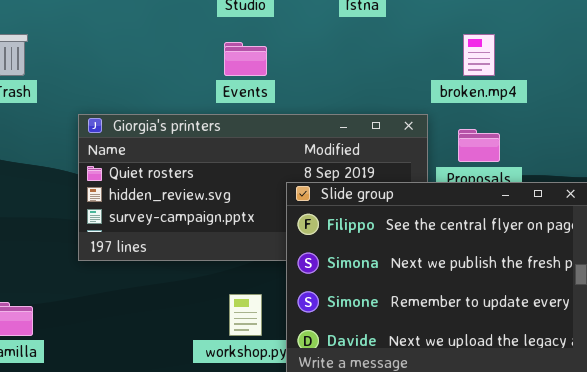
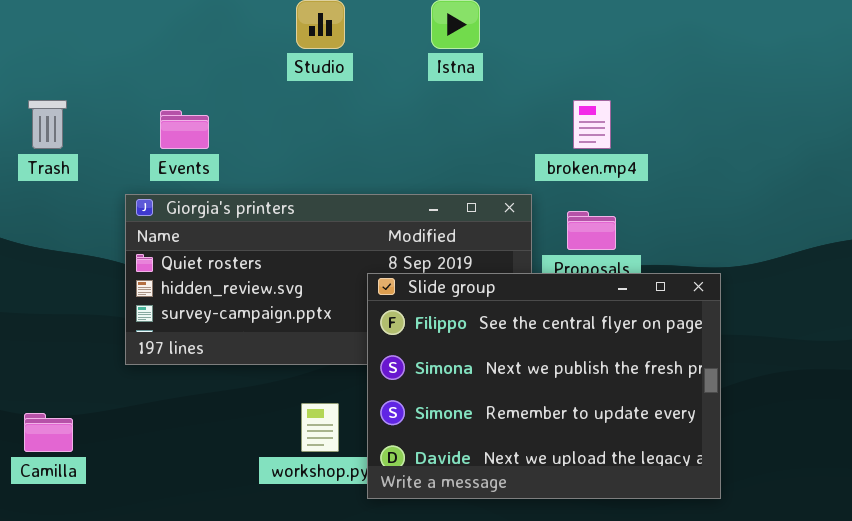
Events: [224,42,267,76] -> [160,110,209,149], moved

